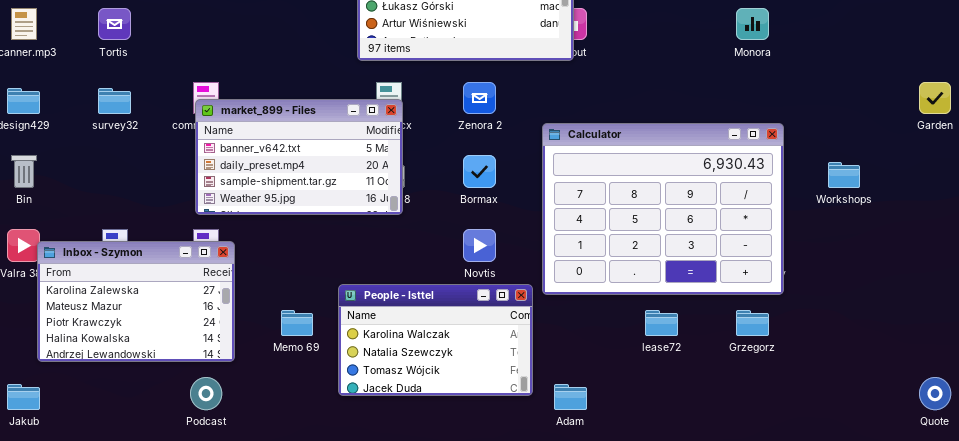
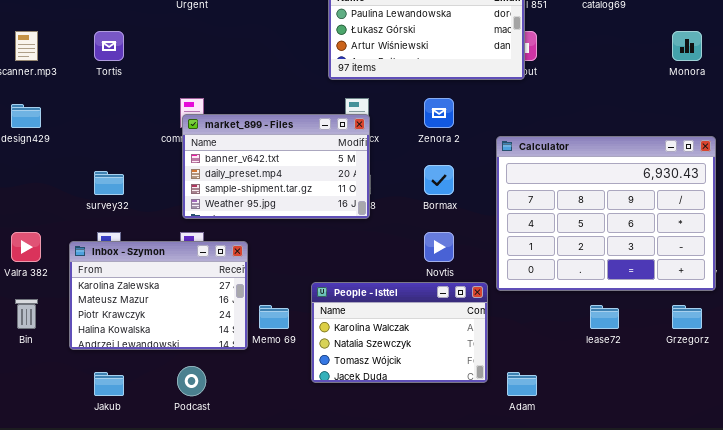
survey32: [98,88,131,114] -> [94,171,124,195], moved
Bin: [11,155,37,188] -> [15,299,38,329], moved
Inbox - Szymon: [37,241,235,362] -> [69,241,248,350], moved
Jakub: [7,384,40,410] -> [94,372,124,396], moved

